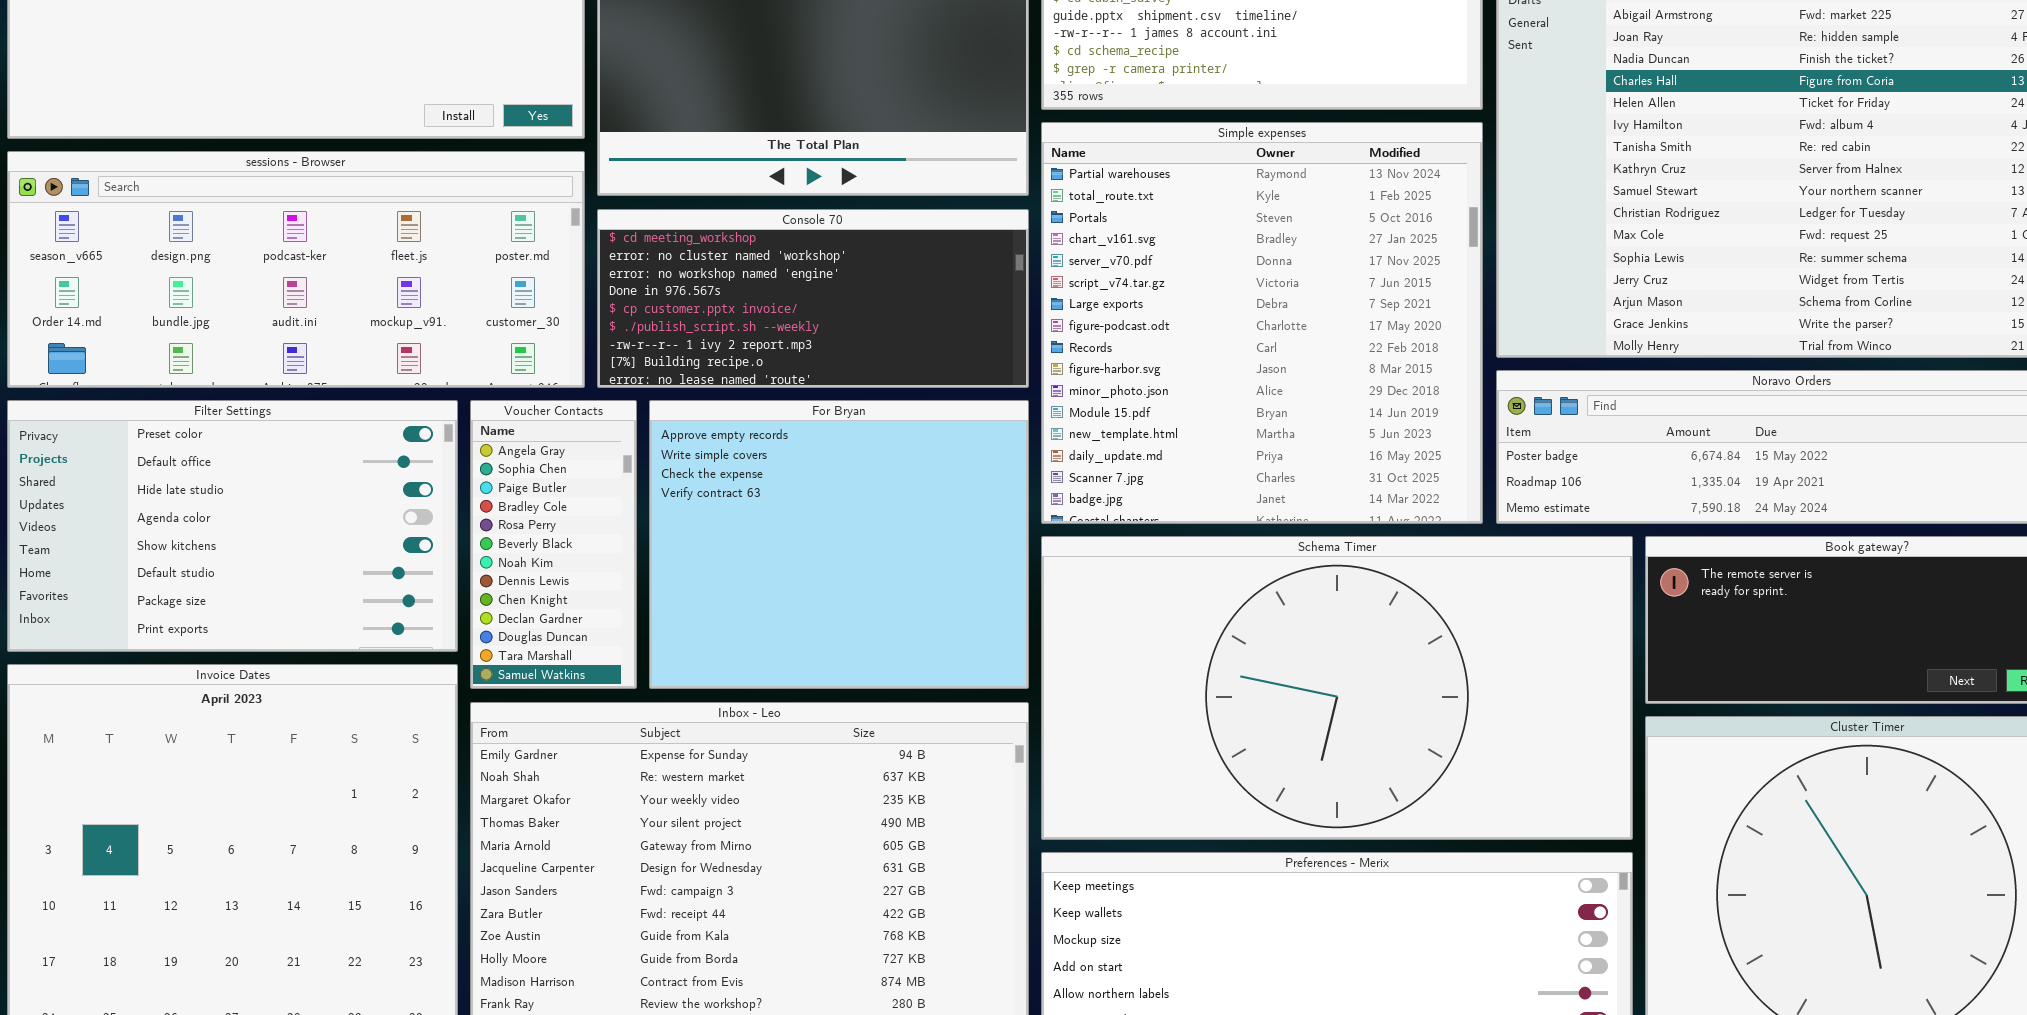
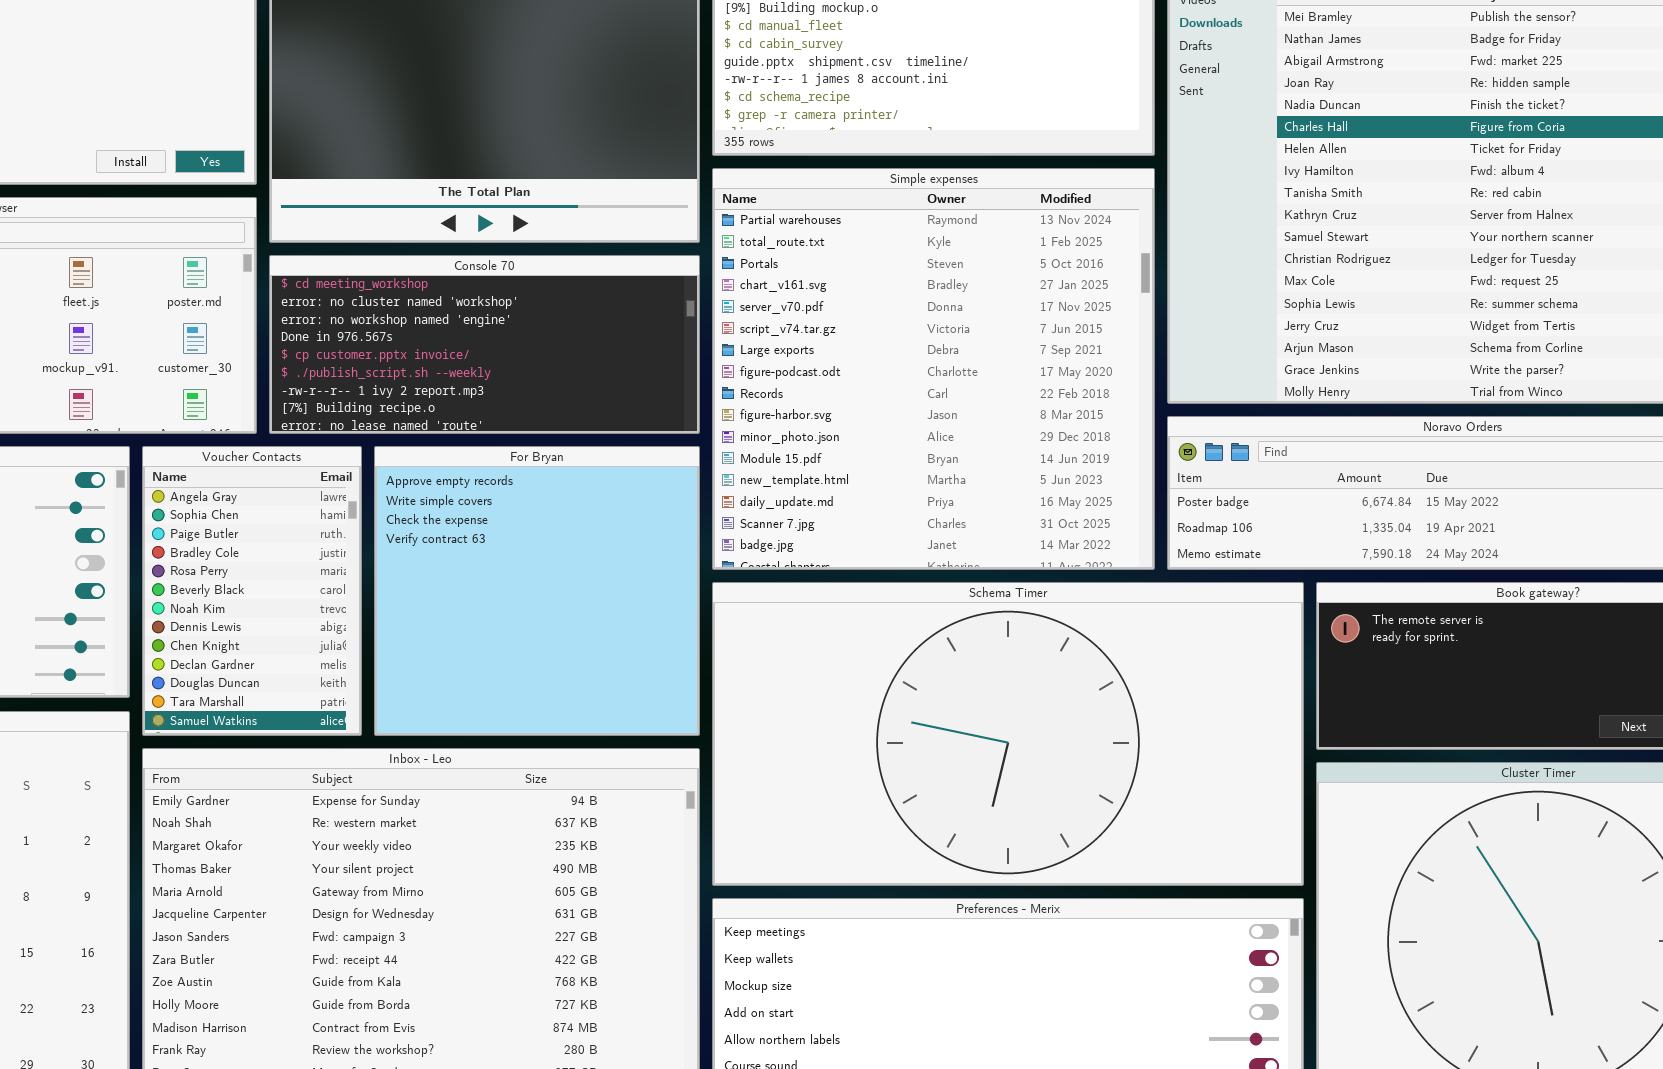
Voucher Contacts: [470,400,637,689] -> [142,446,362,736], resized
For Bryan: [649,400,1029,689] -> [374,446,700,736], resized

